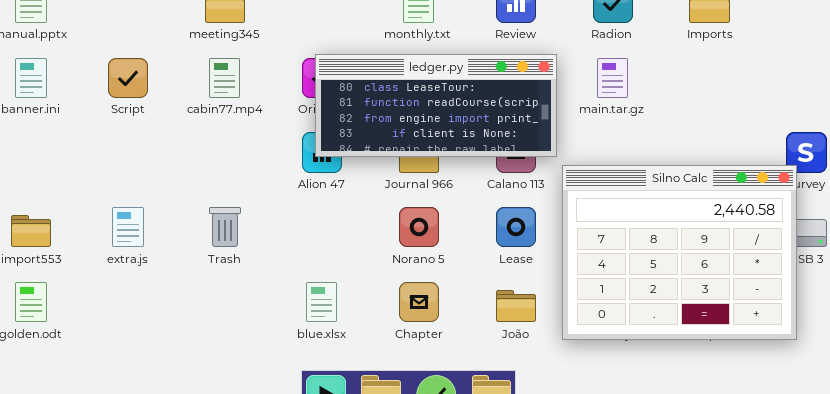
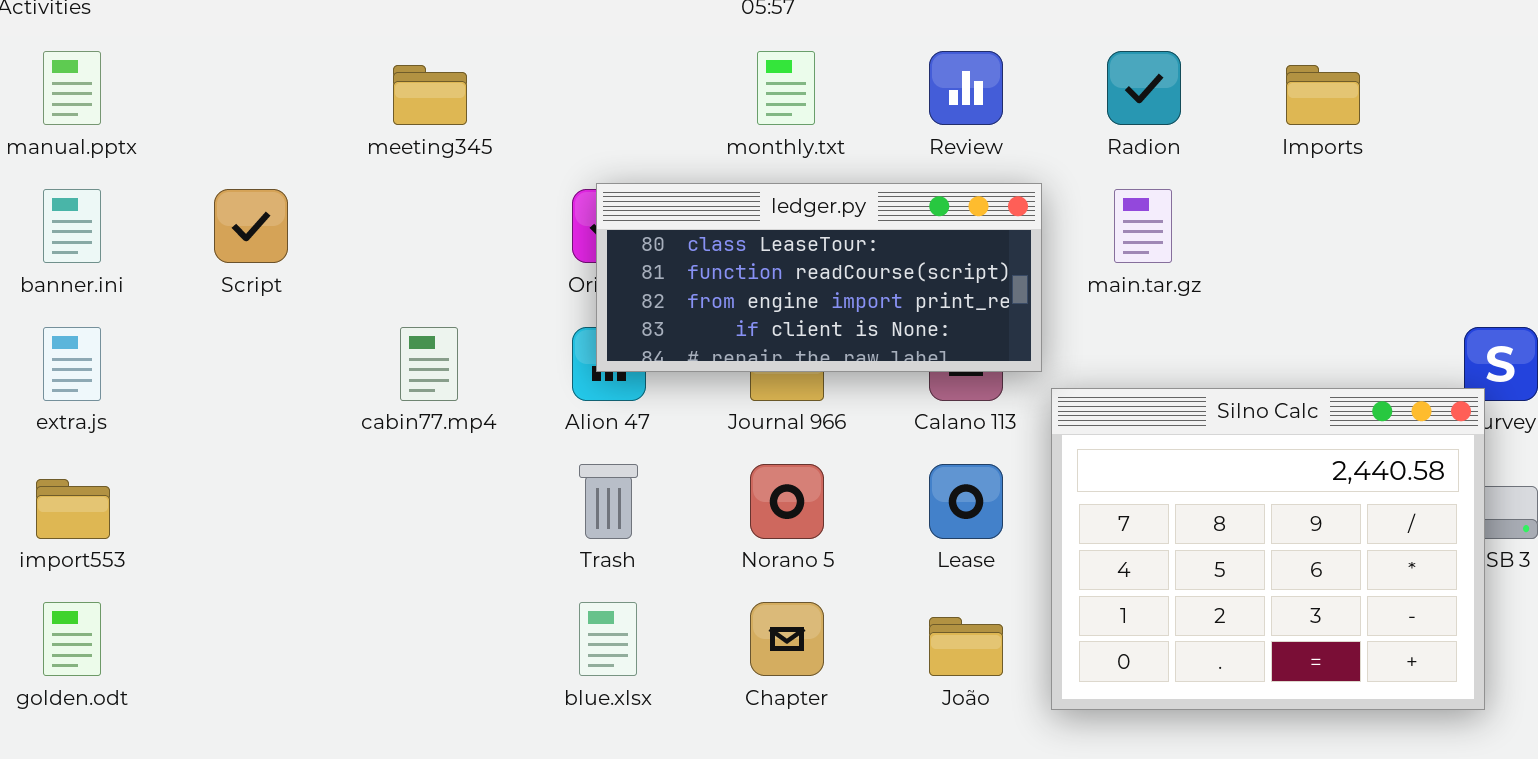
cabin77.mp4: [209,58,240,98] -> [400,327,458,401], moved
extra.js: [112,207,144,247] -> [43,327,101,401], moved
Trash: [209,207,241,247] -> [579,464,638,539], moved

